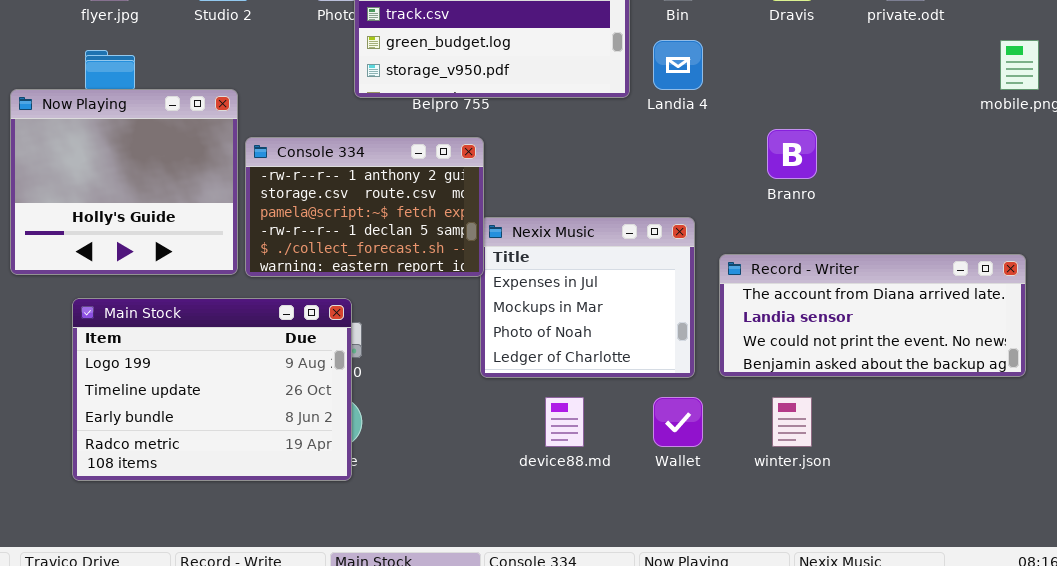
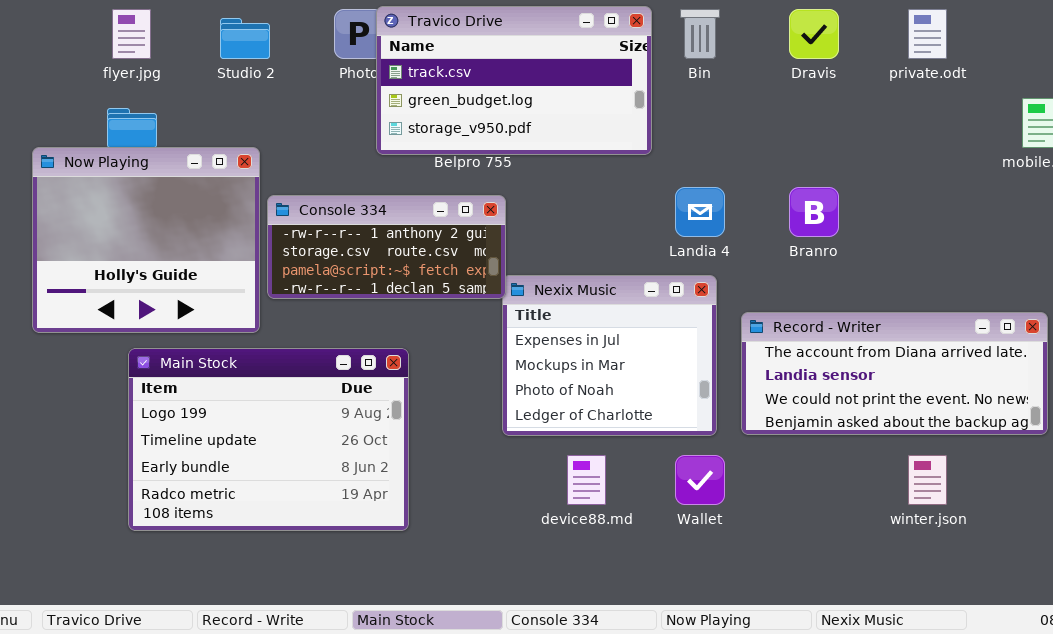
Landia 4: [653,40,703,90] -> [675,187,725,237], moved
Console 334: [245,137,484,277] -> [267,195,506,299], resized
Main Stock: [72,298,352,481] -> [128,348,409,531], moved
winter.json: [772,397,812,447] -> [908,455,947,505], moved

